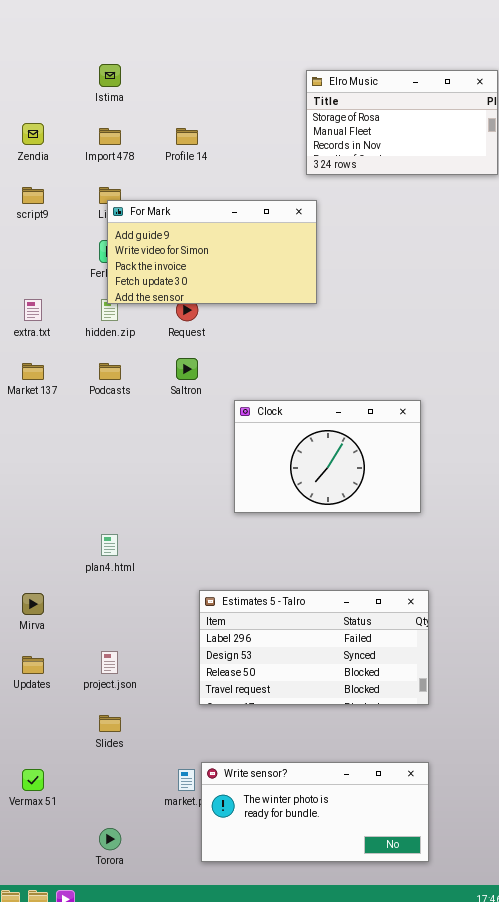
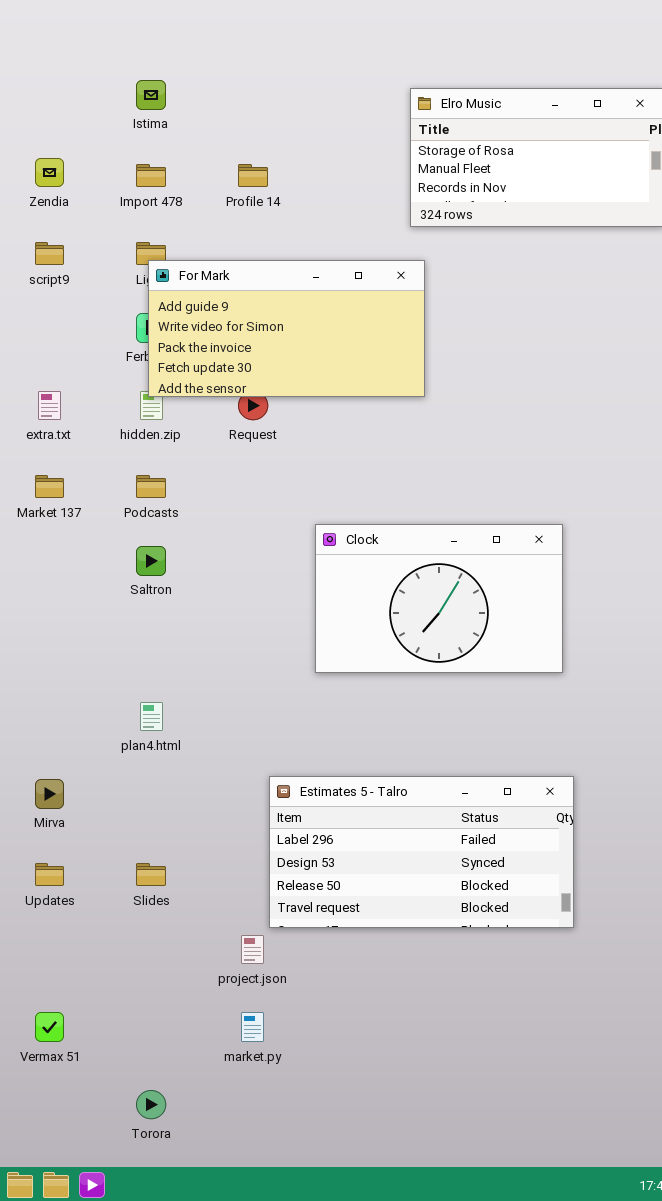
Saltron: [176,358,198,380] -> [136,546,166,576], moved
project.json: [101,651,118,674] -> [241,935,264,964], moved
Slides: [99,715,121,732] -> [136,863,166,886], moved
Write sensor?: [201,762,429,862] -> none, closed

